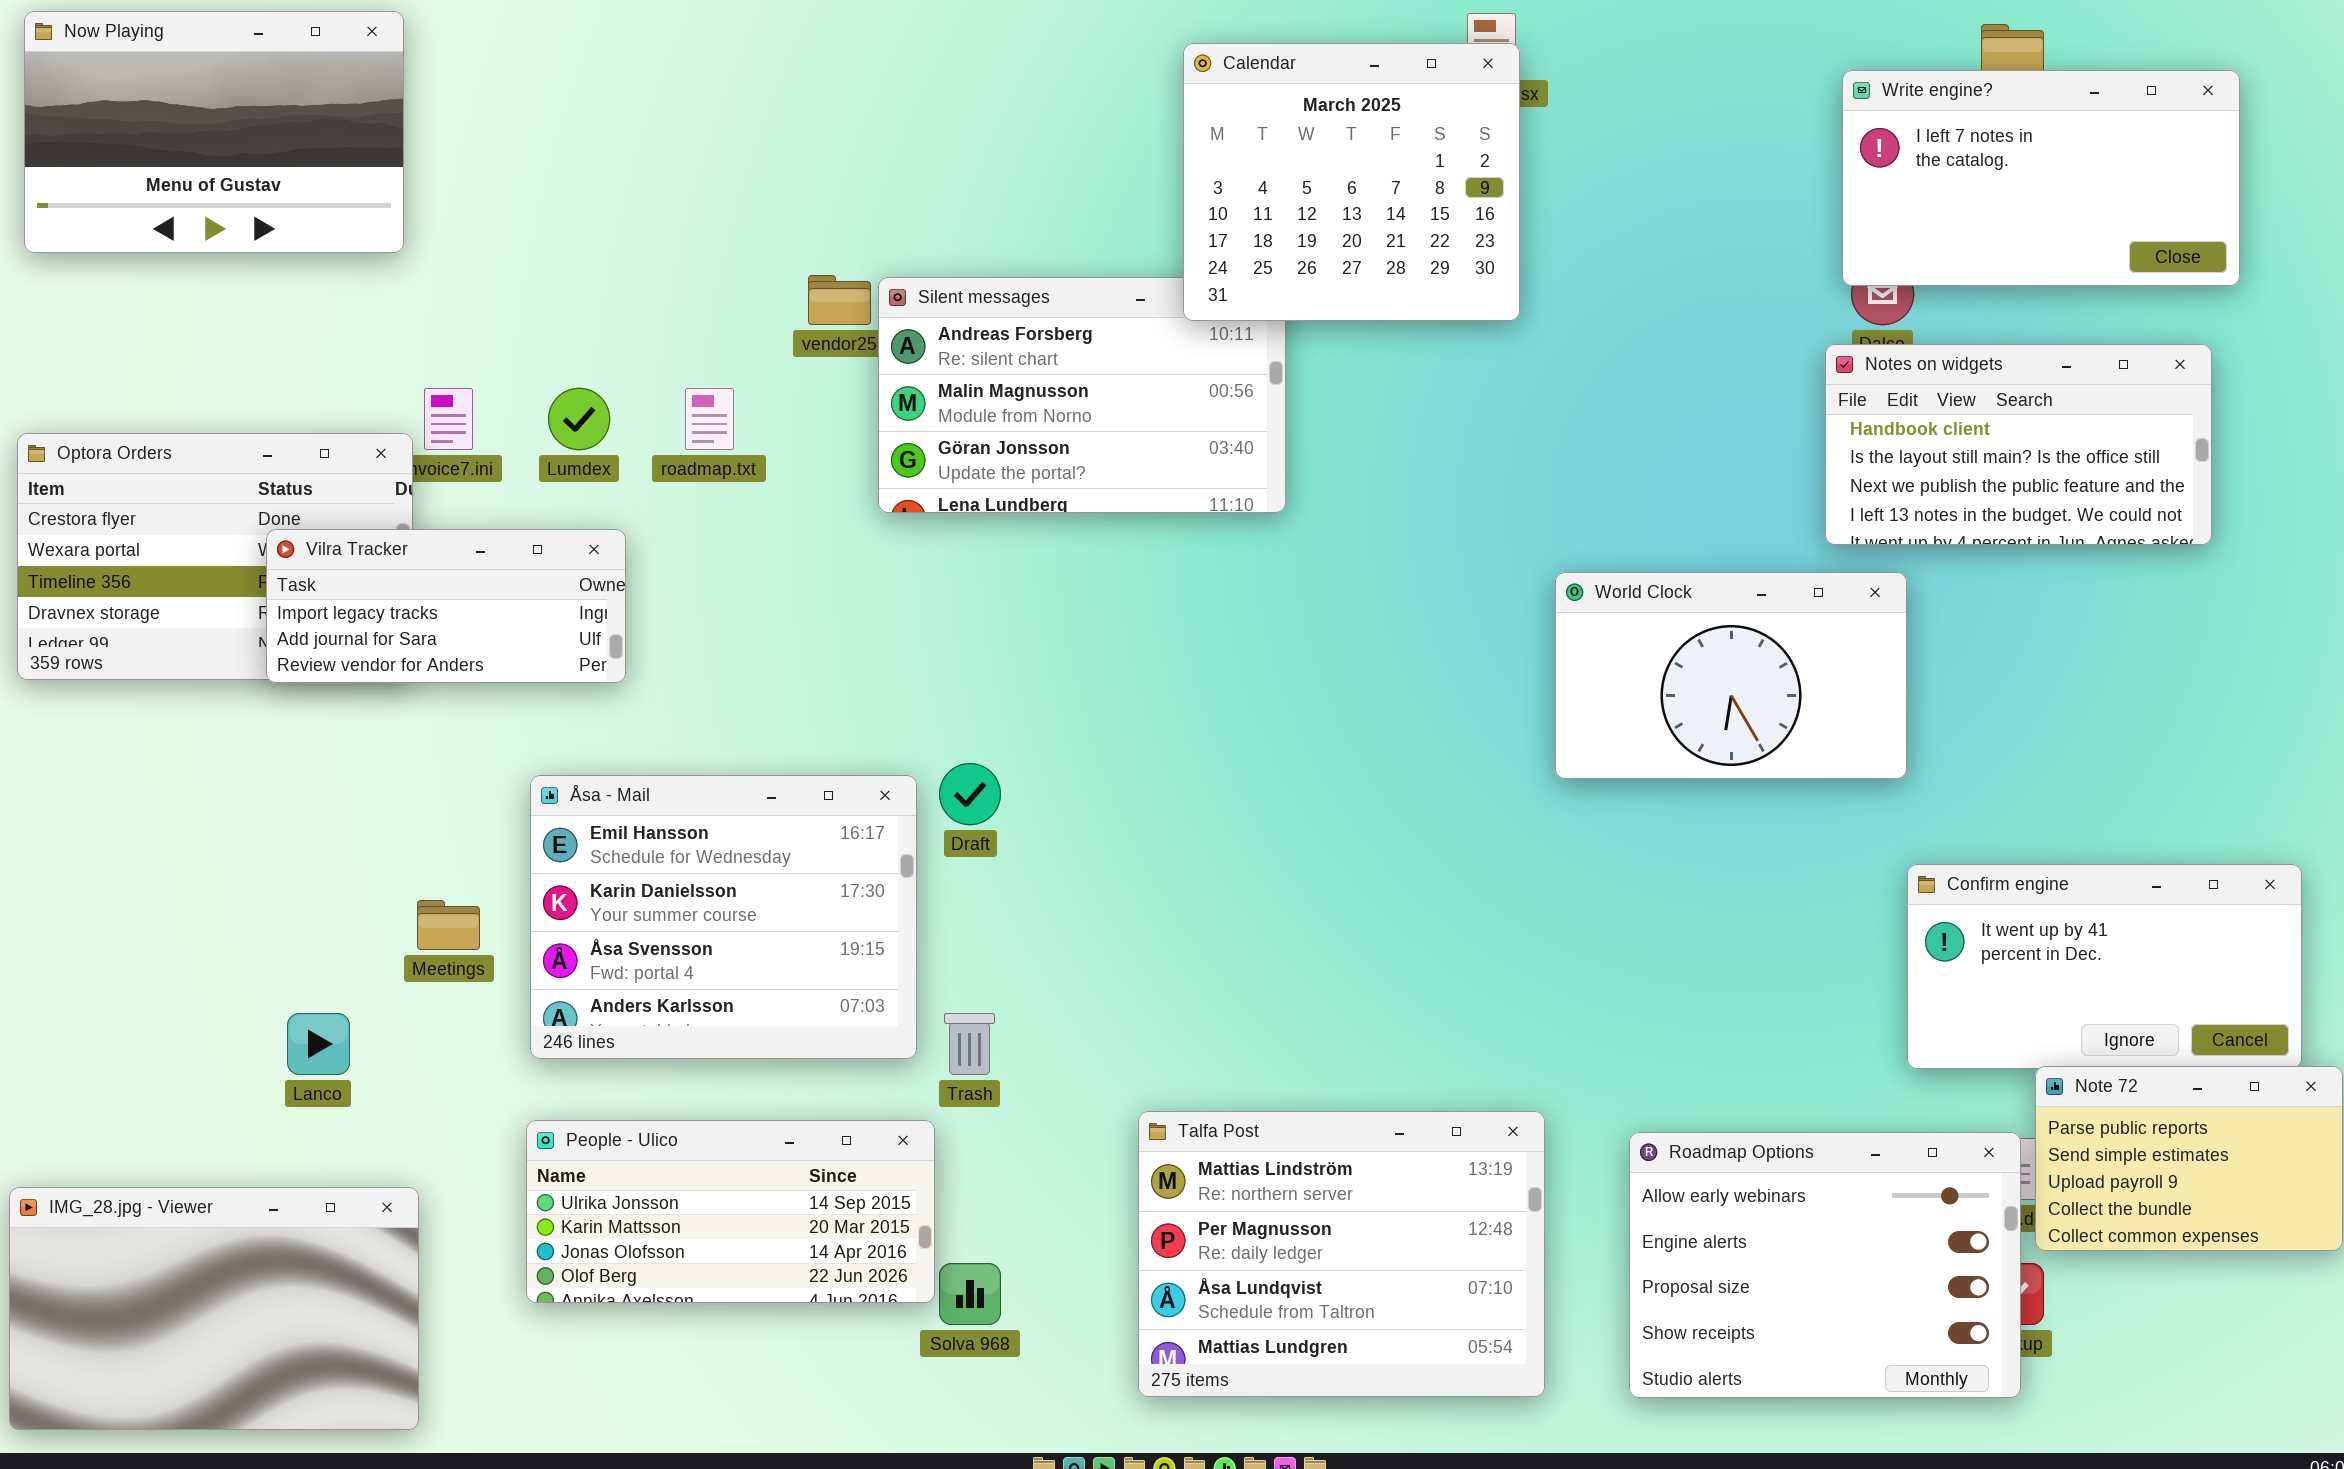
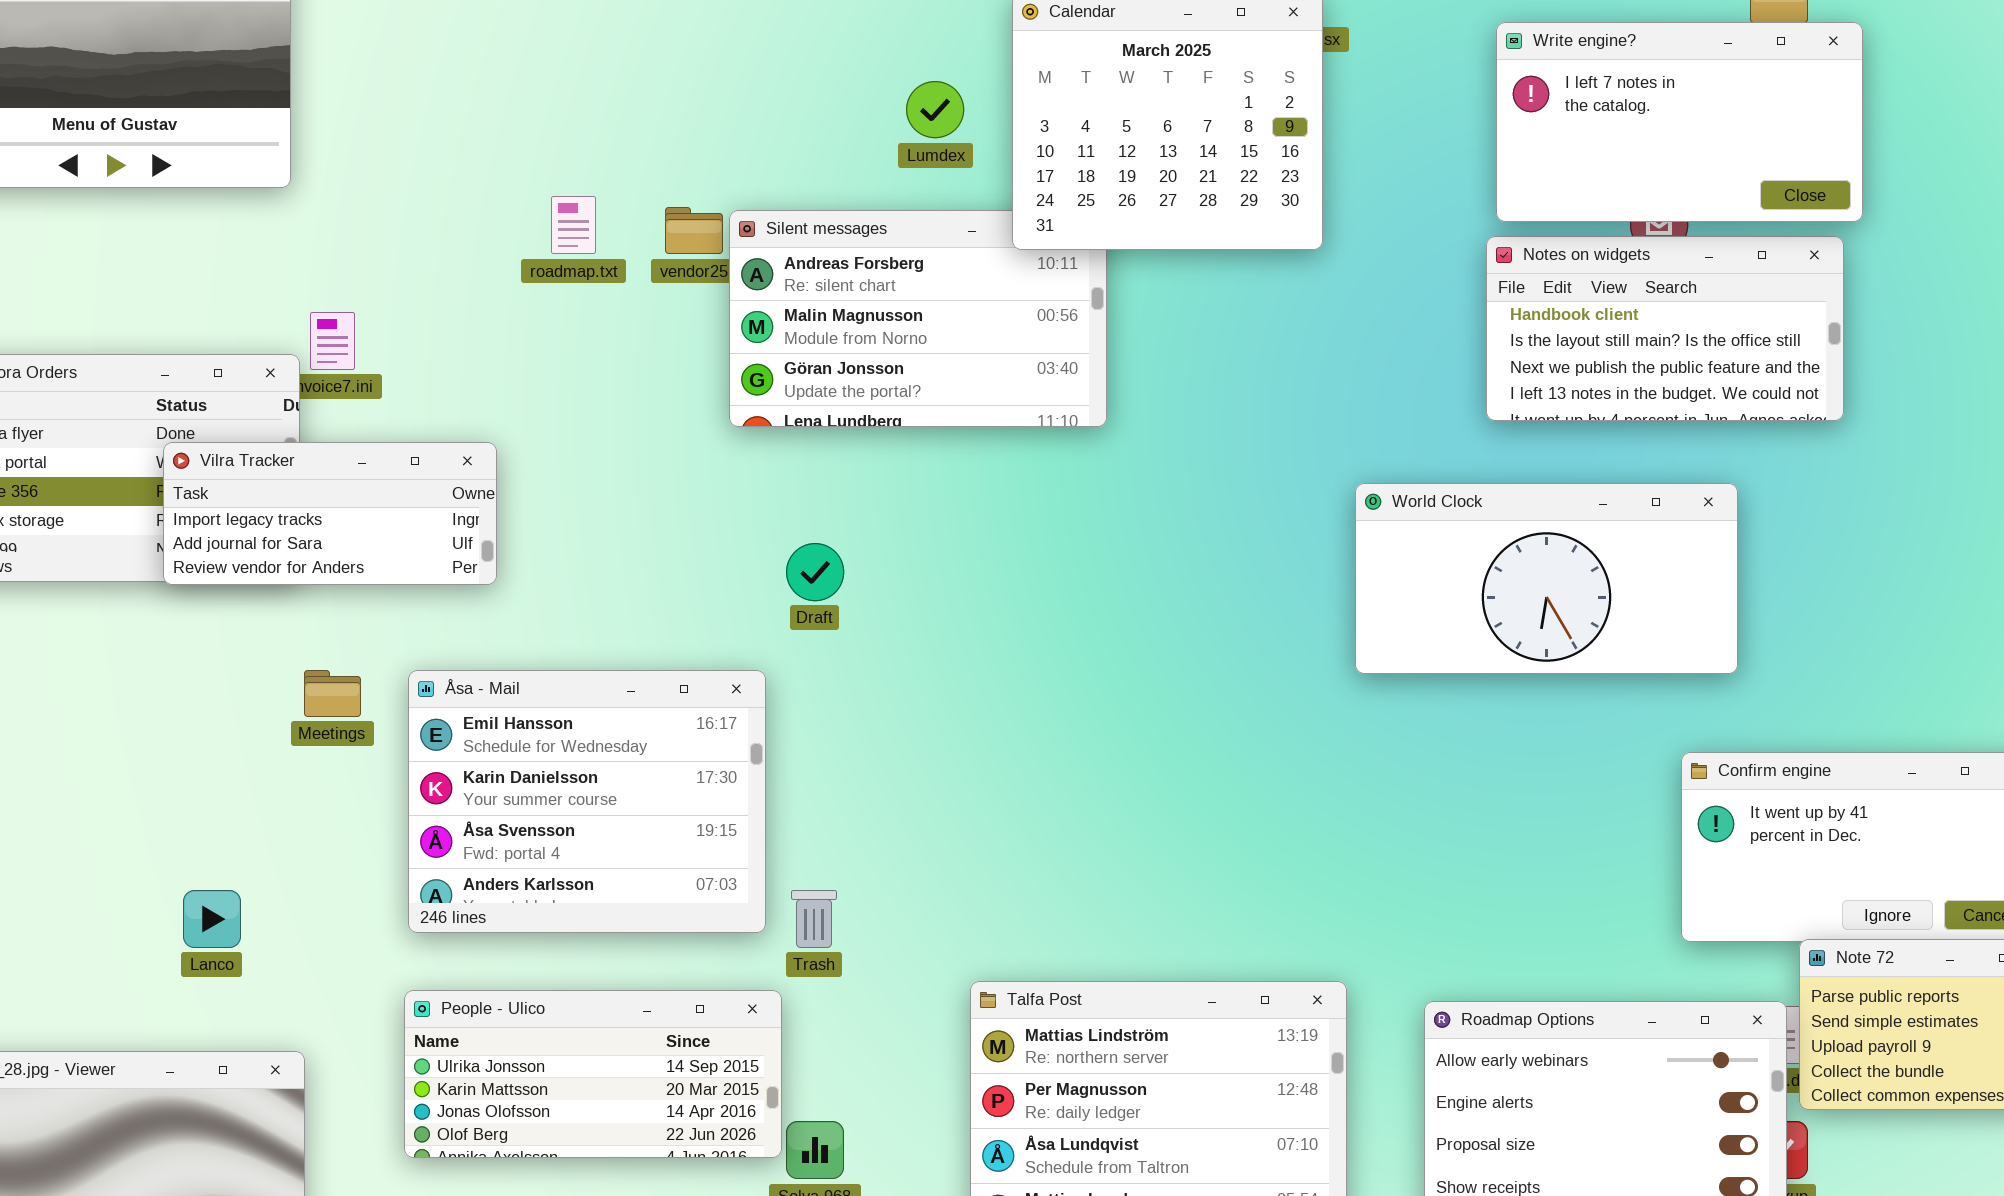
Write engine?: [1842,70,2240,286] -> [1496,22,1863,222], moved
Notes on widgets: [1825,344,2212,545] -> [1486,236,1844,421], moved
Lumdex: [548,388,610,450] -> [906,81,964,138], moved
roadmap.txt: [685,388,734,450] -> [551,196,596,254], moved
World Clock: [1555,572,1907,779] -> [1355,483,1738,674], resized
Draft: [939,763,1001,825] -> [786,543,844,601], moved
Meetings: [417,900,480,950] -> [304,670,361,717], moved

